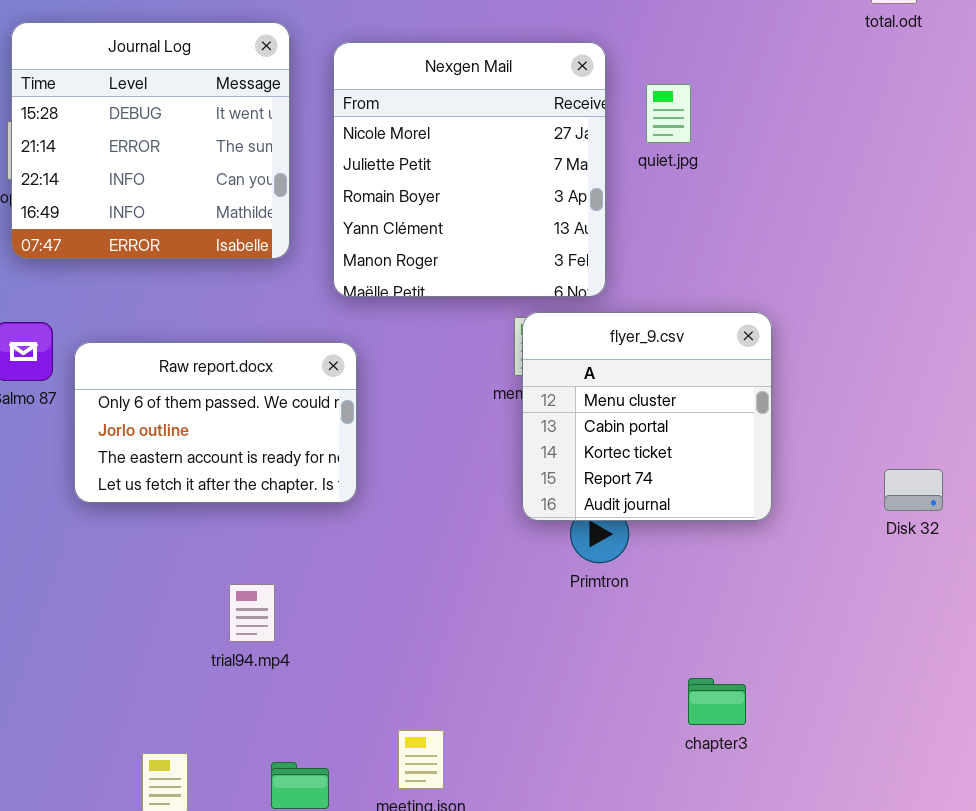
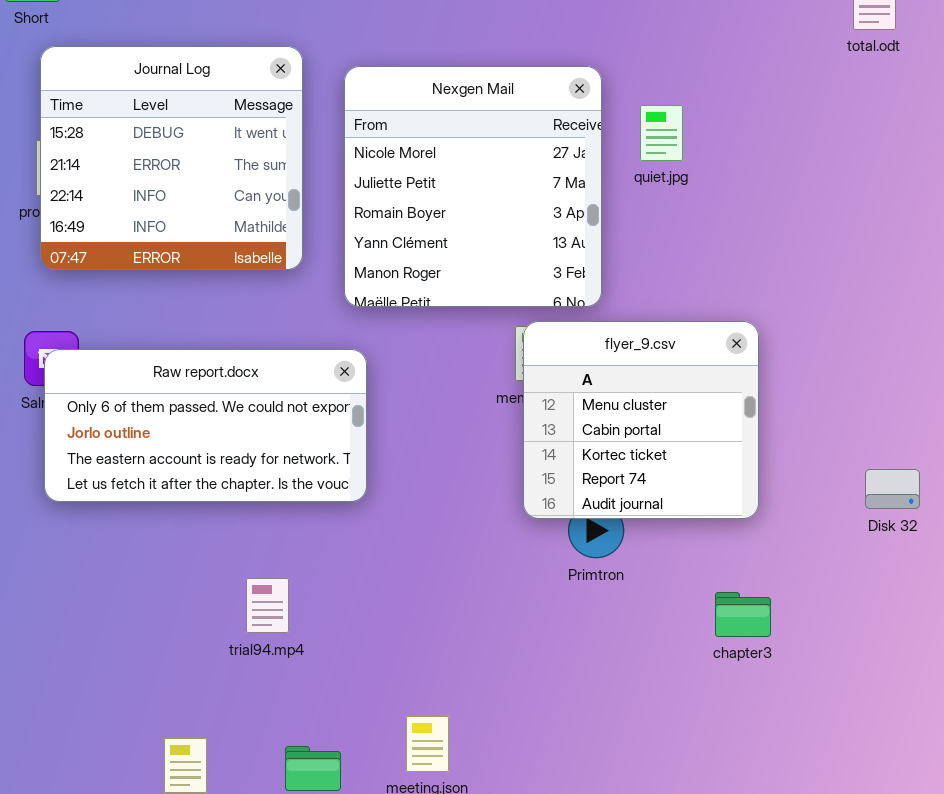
Raw report.docx: [74,342,357,503] -> [44,349,367,502], resized
chapter3: [688,678,746,725] -> [715,592,771,637], moved

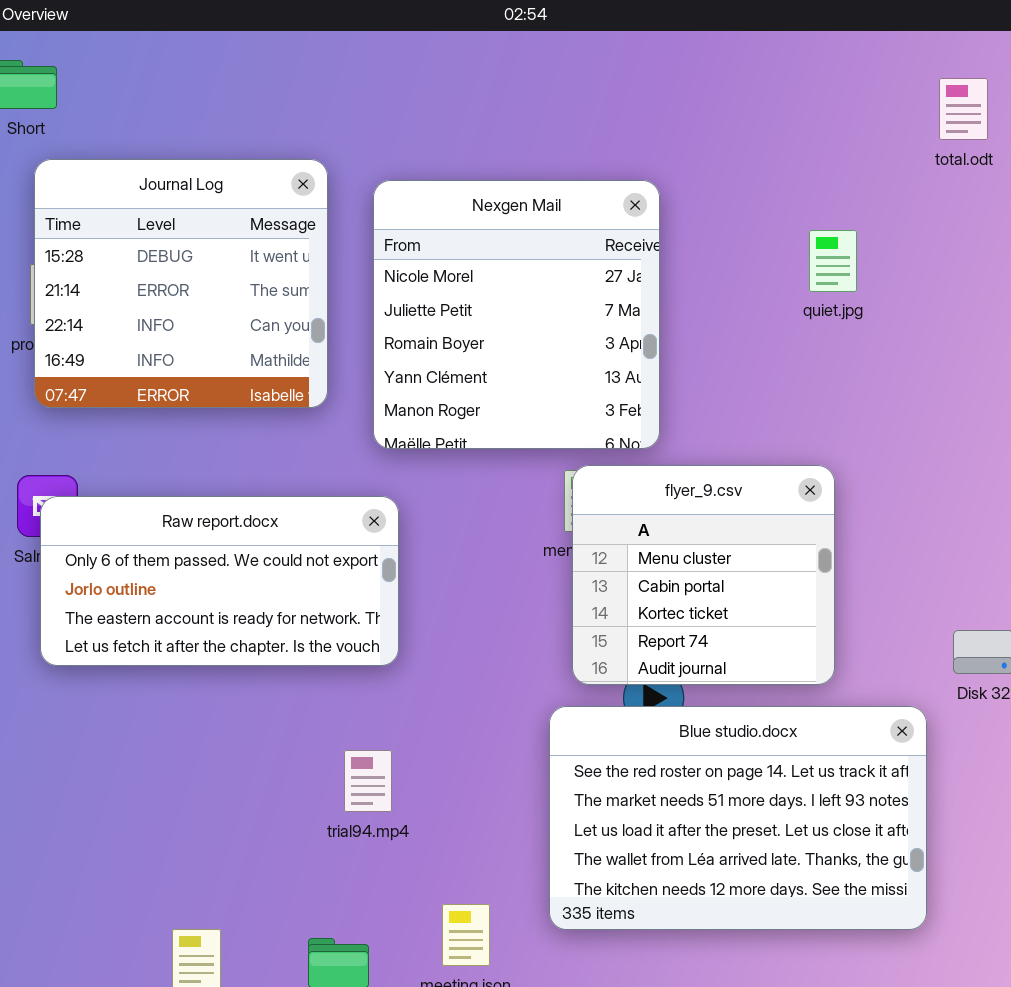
quiet.jpg: [640,105,683,161] -> [809,230,857,292], moved
Blue studio.docx: none -> [549,706,927,930], opened
trial94.mp4: [246,578,289,633] -> [344,750,392,812], moved

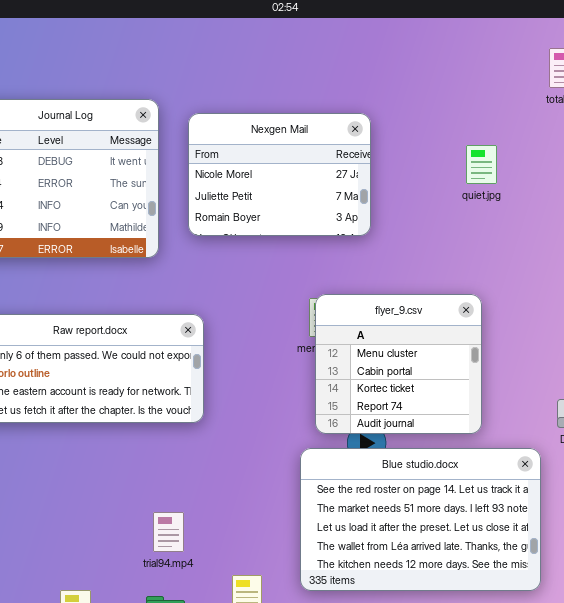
Nexgen Mail: [373,180,660,449] -> [188,113,371,236], resized
trial94.mp4: [344,750,392,812] -> [153,512,184,552], moved

